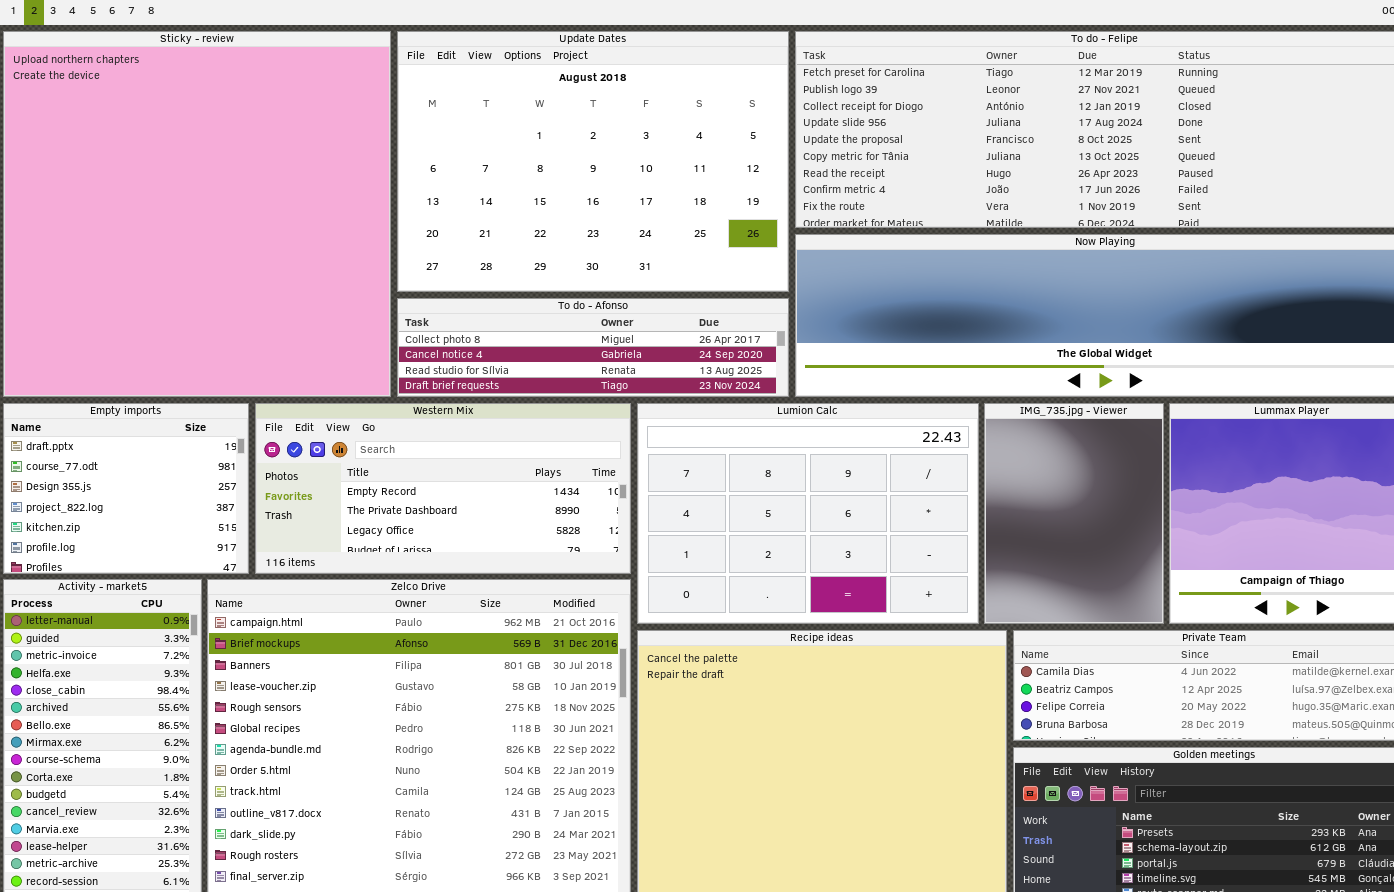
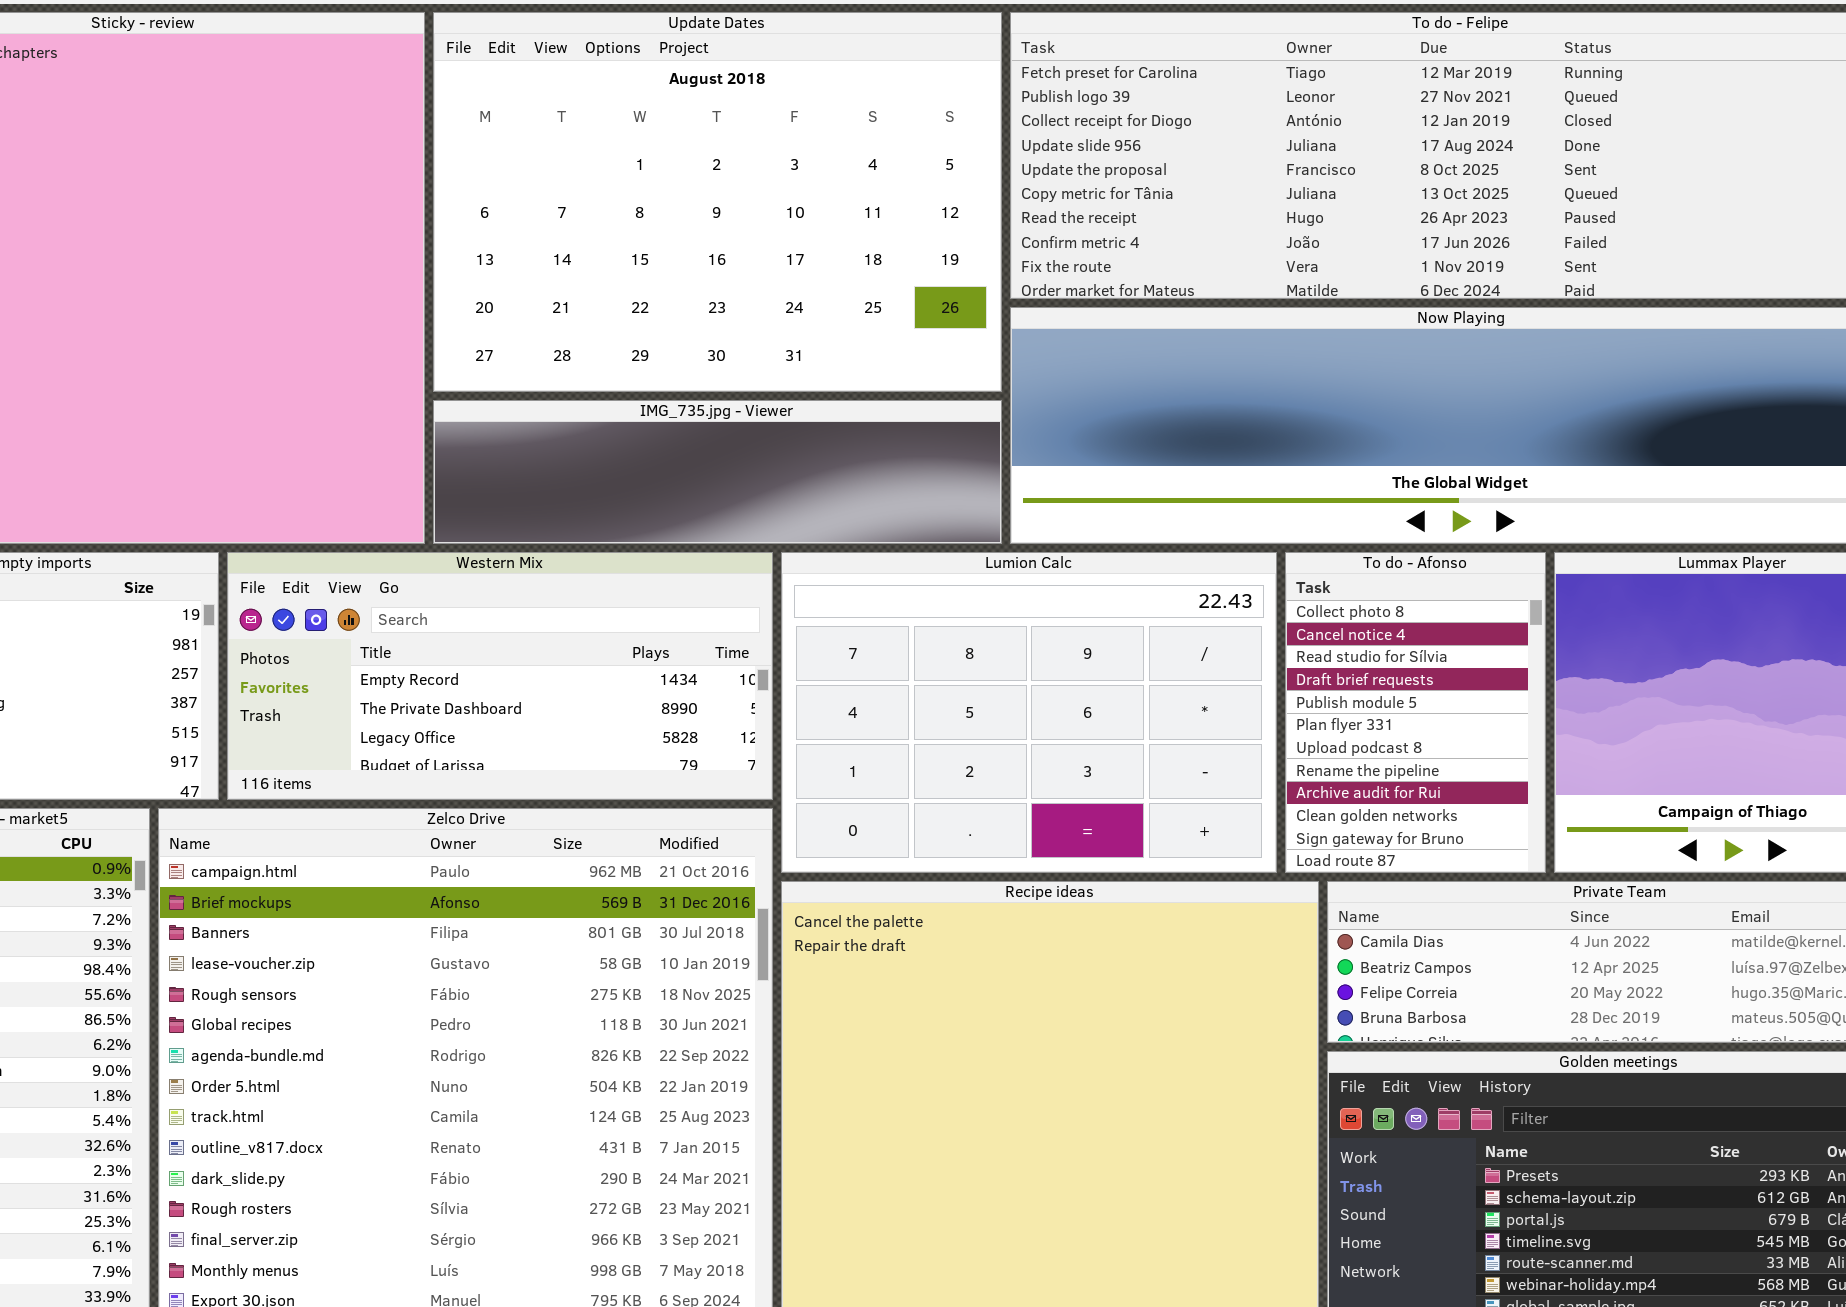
To do - Afonso: [397,298,789,397] -> [1285,552,1546,873], moved, resized
IMG_735.jpg - Viewer: [984,403,1164,624] -> [433,400,1002,544], moved, resized

